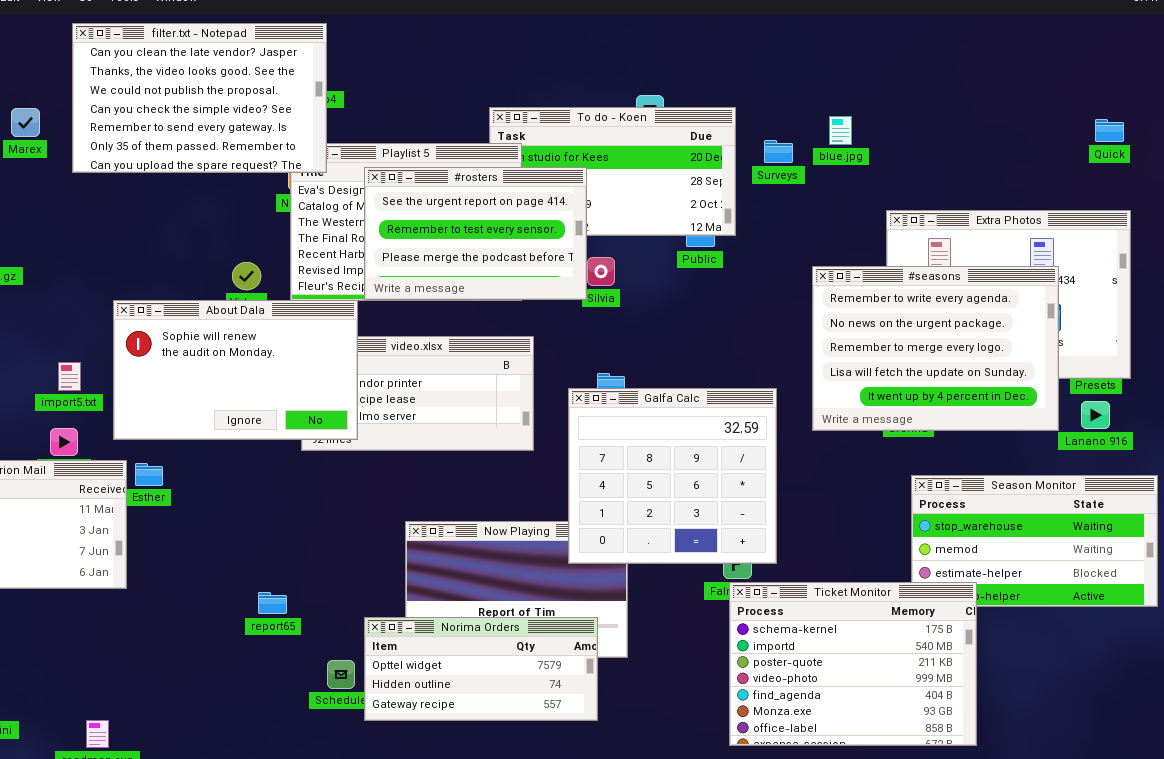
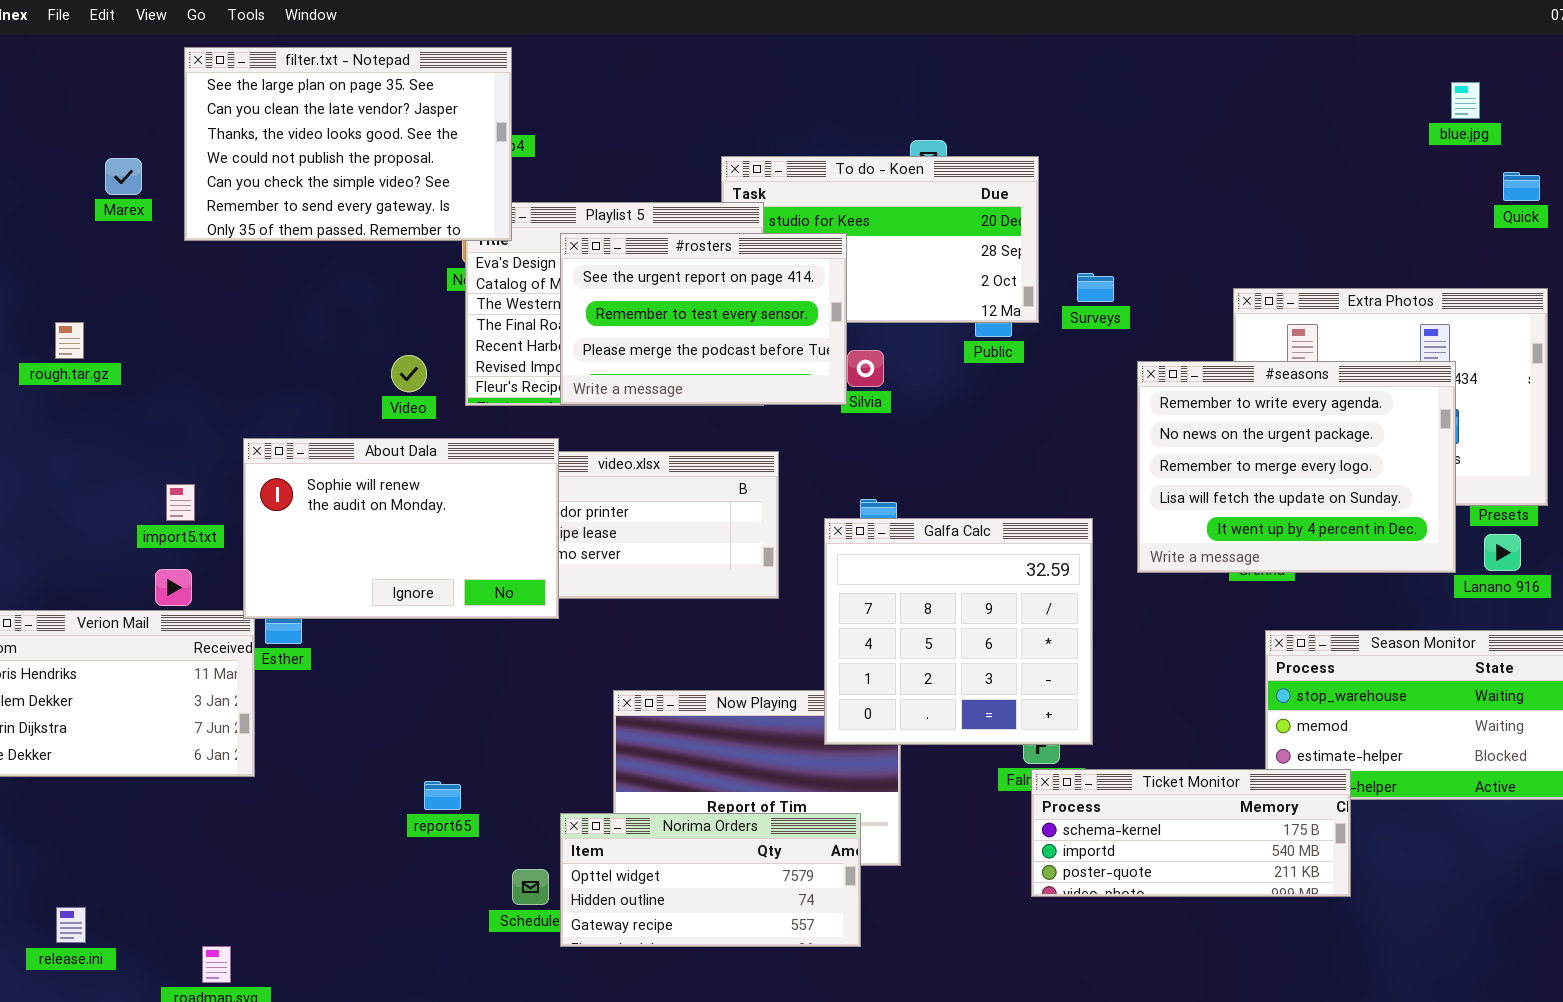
filter.txt - Notepad: [72,23,327,173] -> [184,47,512,241], scrolled up 1 row
blue.jpg: [829,116,852,145] -> [1451,82,1480,119], moved
Surveys: [764,140,793,163] -> [1077,273,1114,302], moved
About Dala: [113,300,358,440] -> [243,438,559,619], moved
Ticket Monitor: [729,582,977,746] -> [1031,769,1351,897], resized

